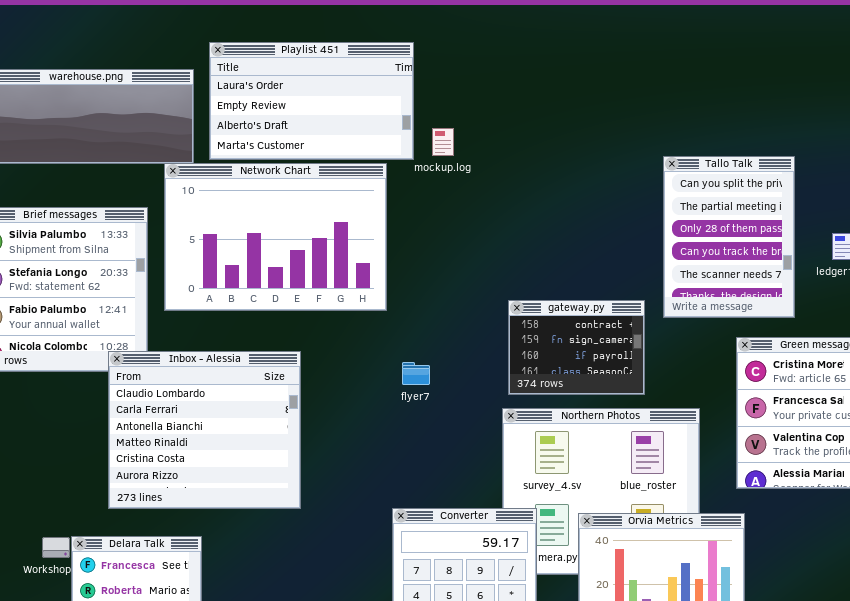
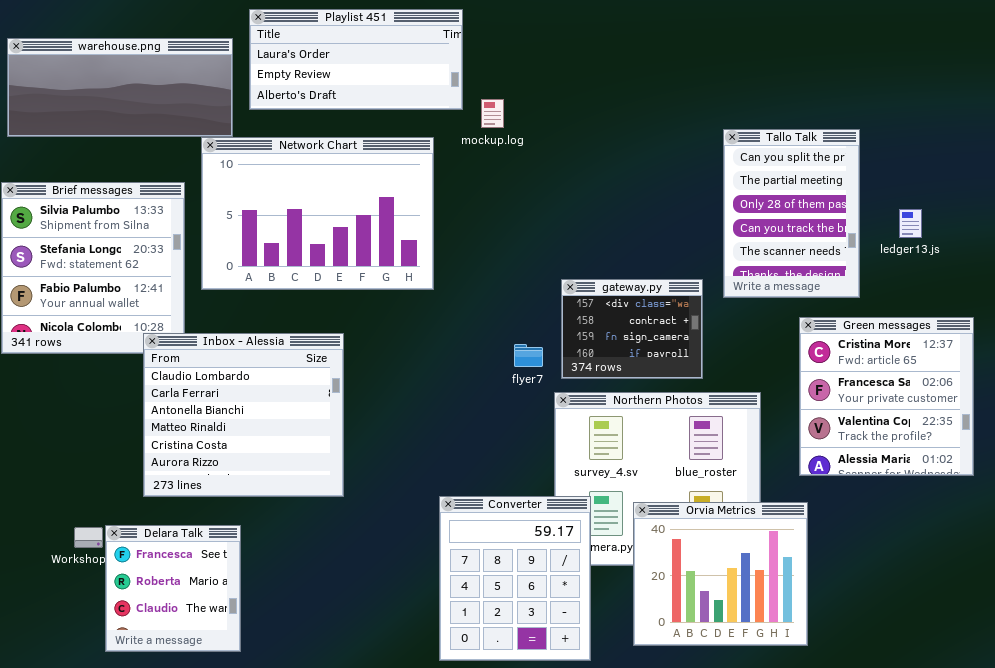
Playlist 451: [209,42,414,160] -> [249,9,463,110], resized
gateway.py: [508,300,645,395] -> [561,279,703,379], scrolled up 1 row
flyer7: [402,362,430,385] -> [514,344,543,367], moved

